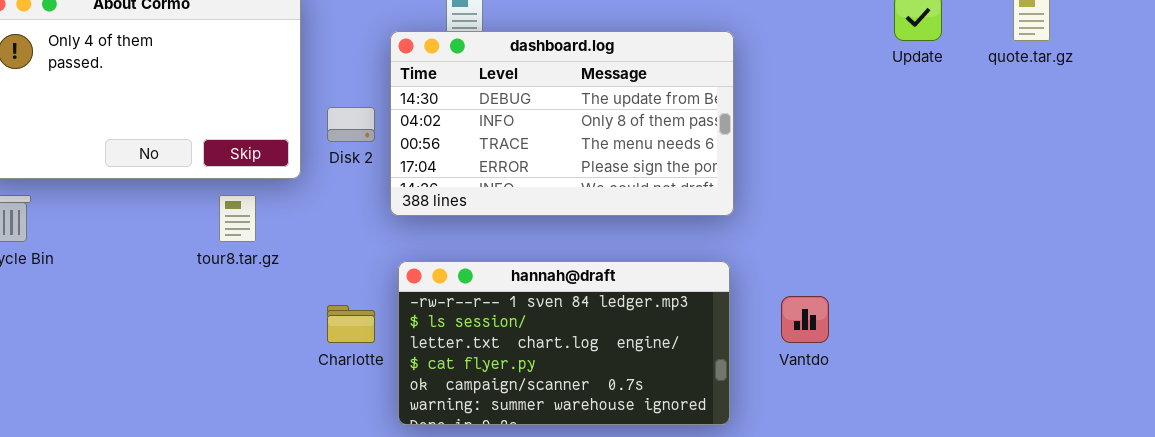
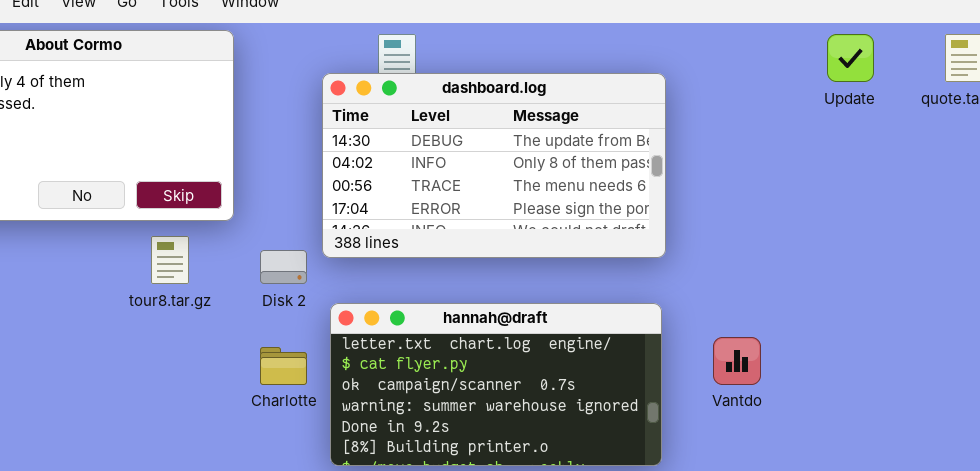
Disk 2: [327,107,375,142] -> [260,250,307,284], moved
hannah@draft: [398,261,730,425] -> [330,303,662,466], scrolled down 2 rows

